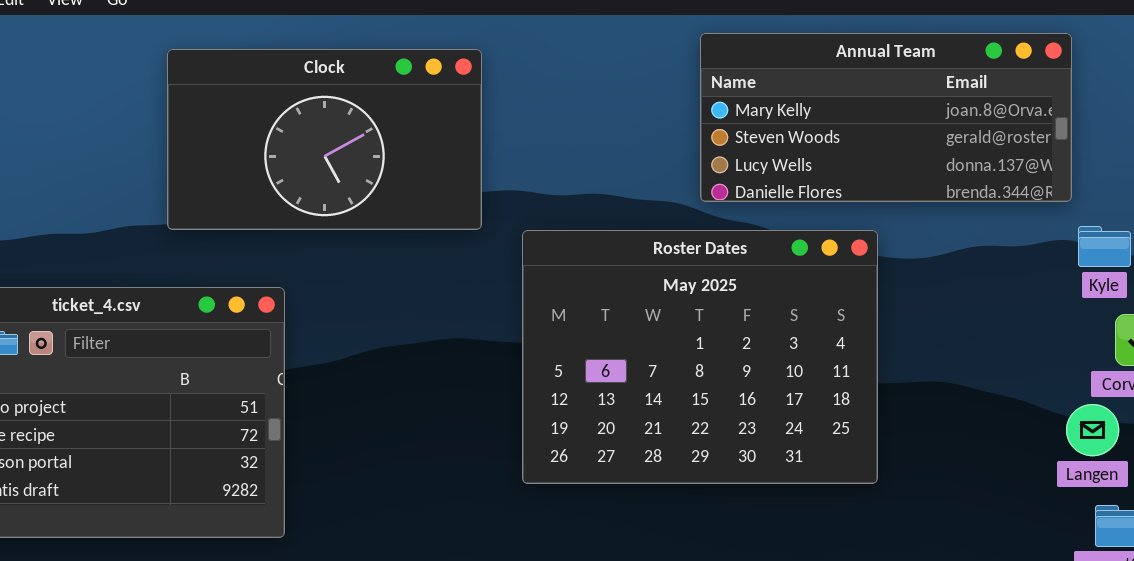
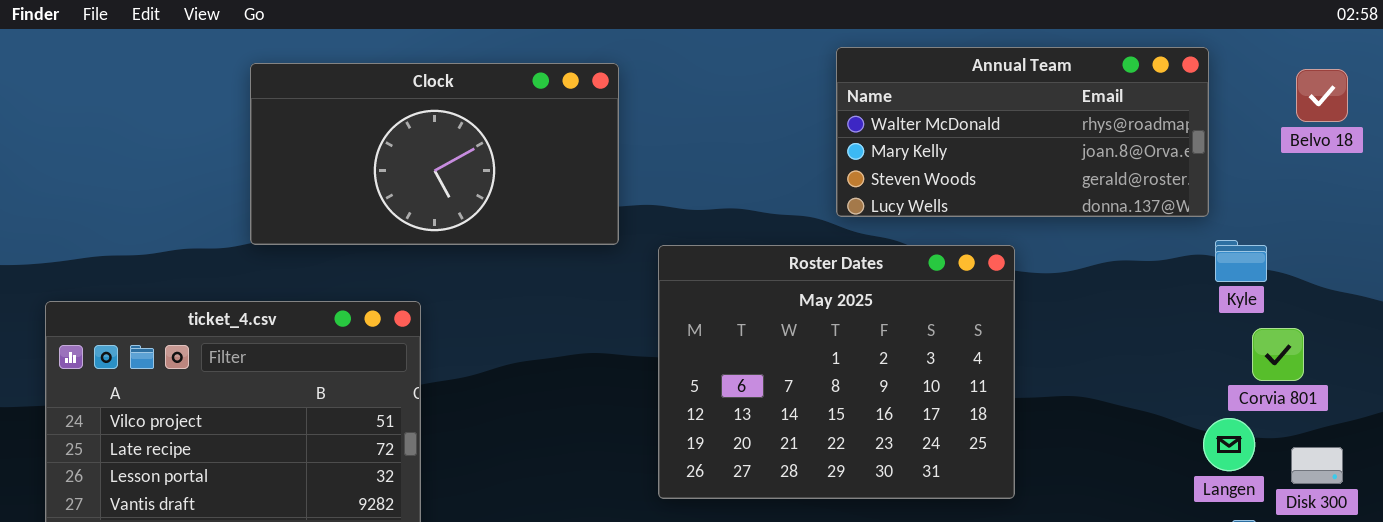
Annual Team: [700,33,1072,202] -> [836,47,1209,217], scrolled up 1 row
Clock: [167,49,482,230] -> [250,63,619,245], resized

